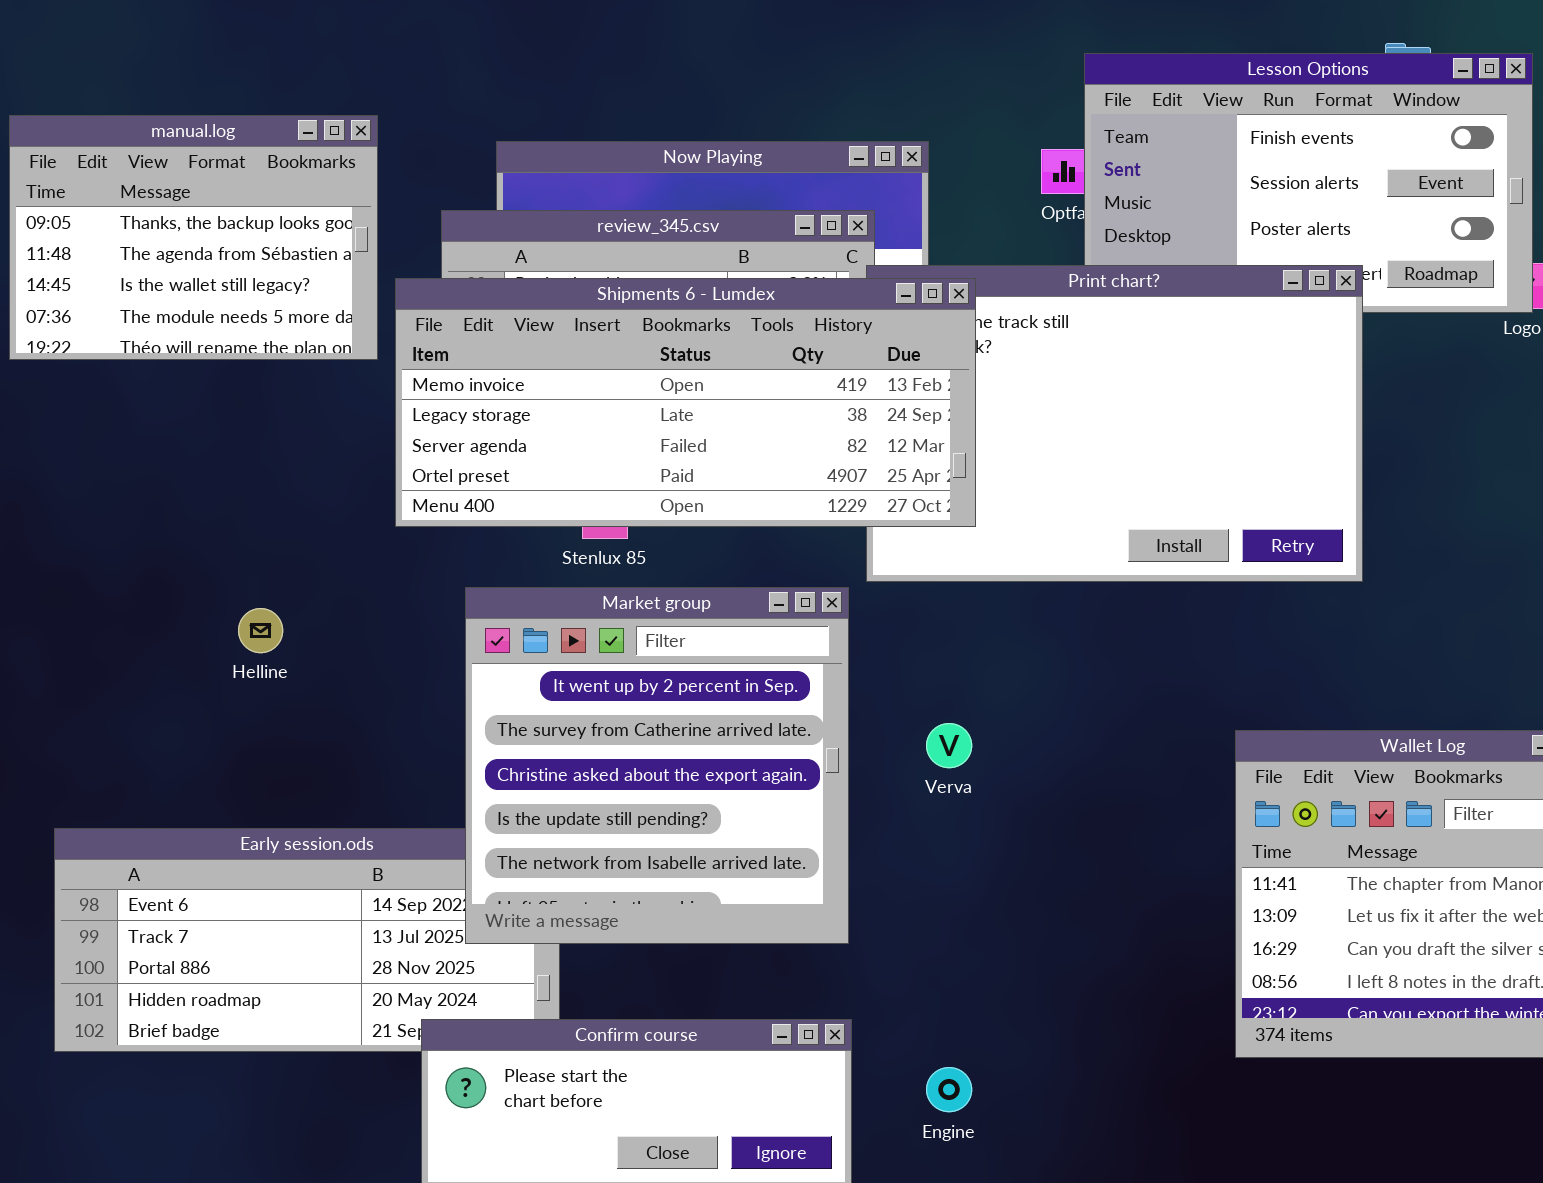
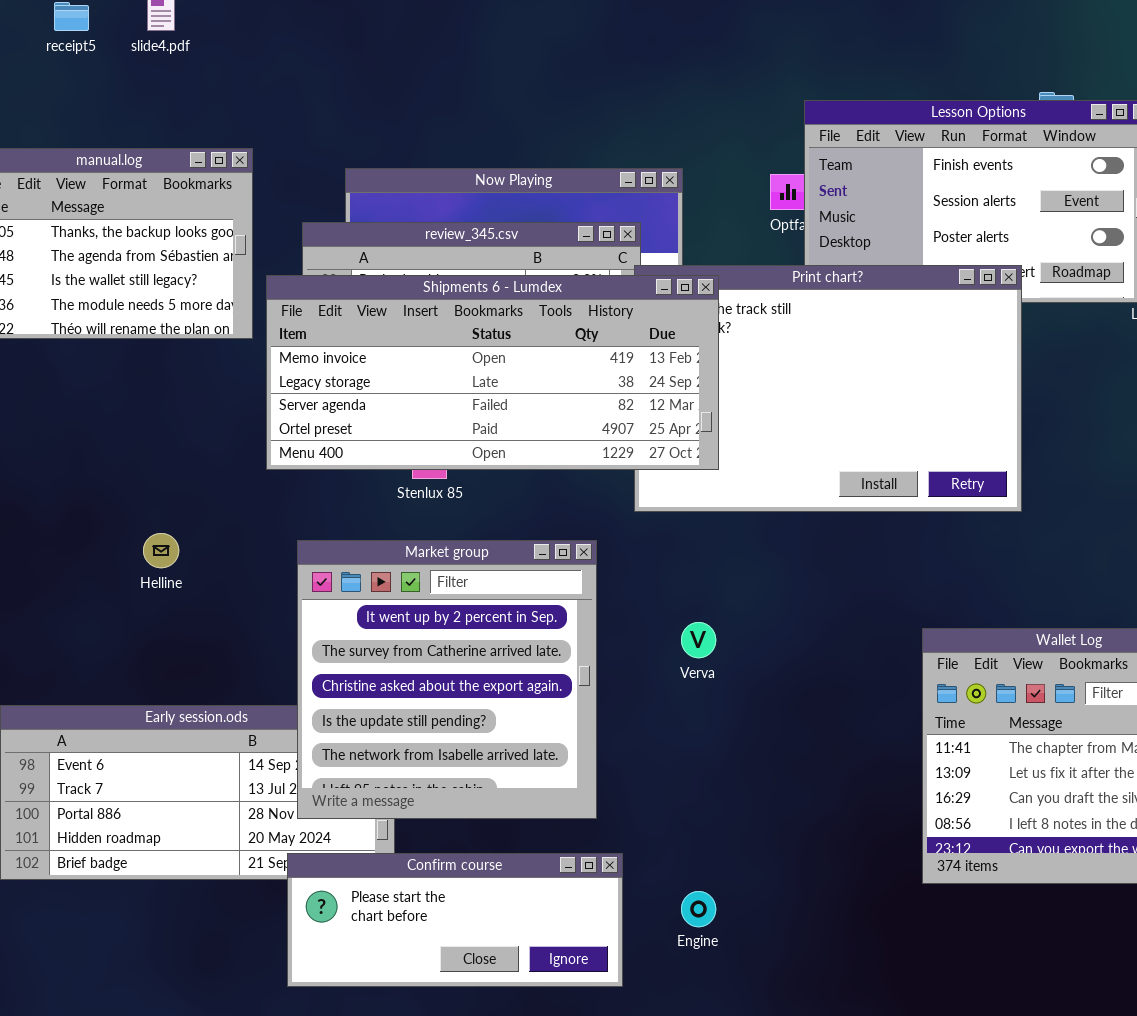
Market group: [465,587,849,944] -> [297,540,597,819], moved

